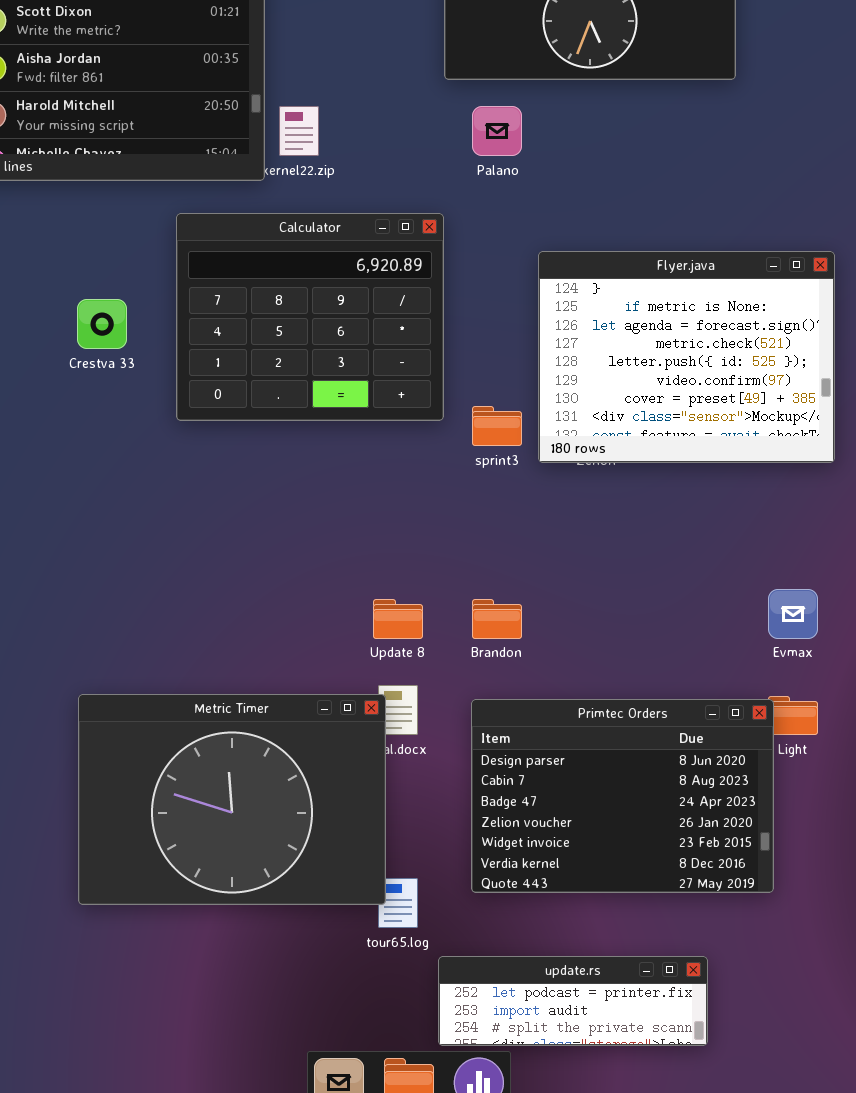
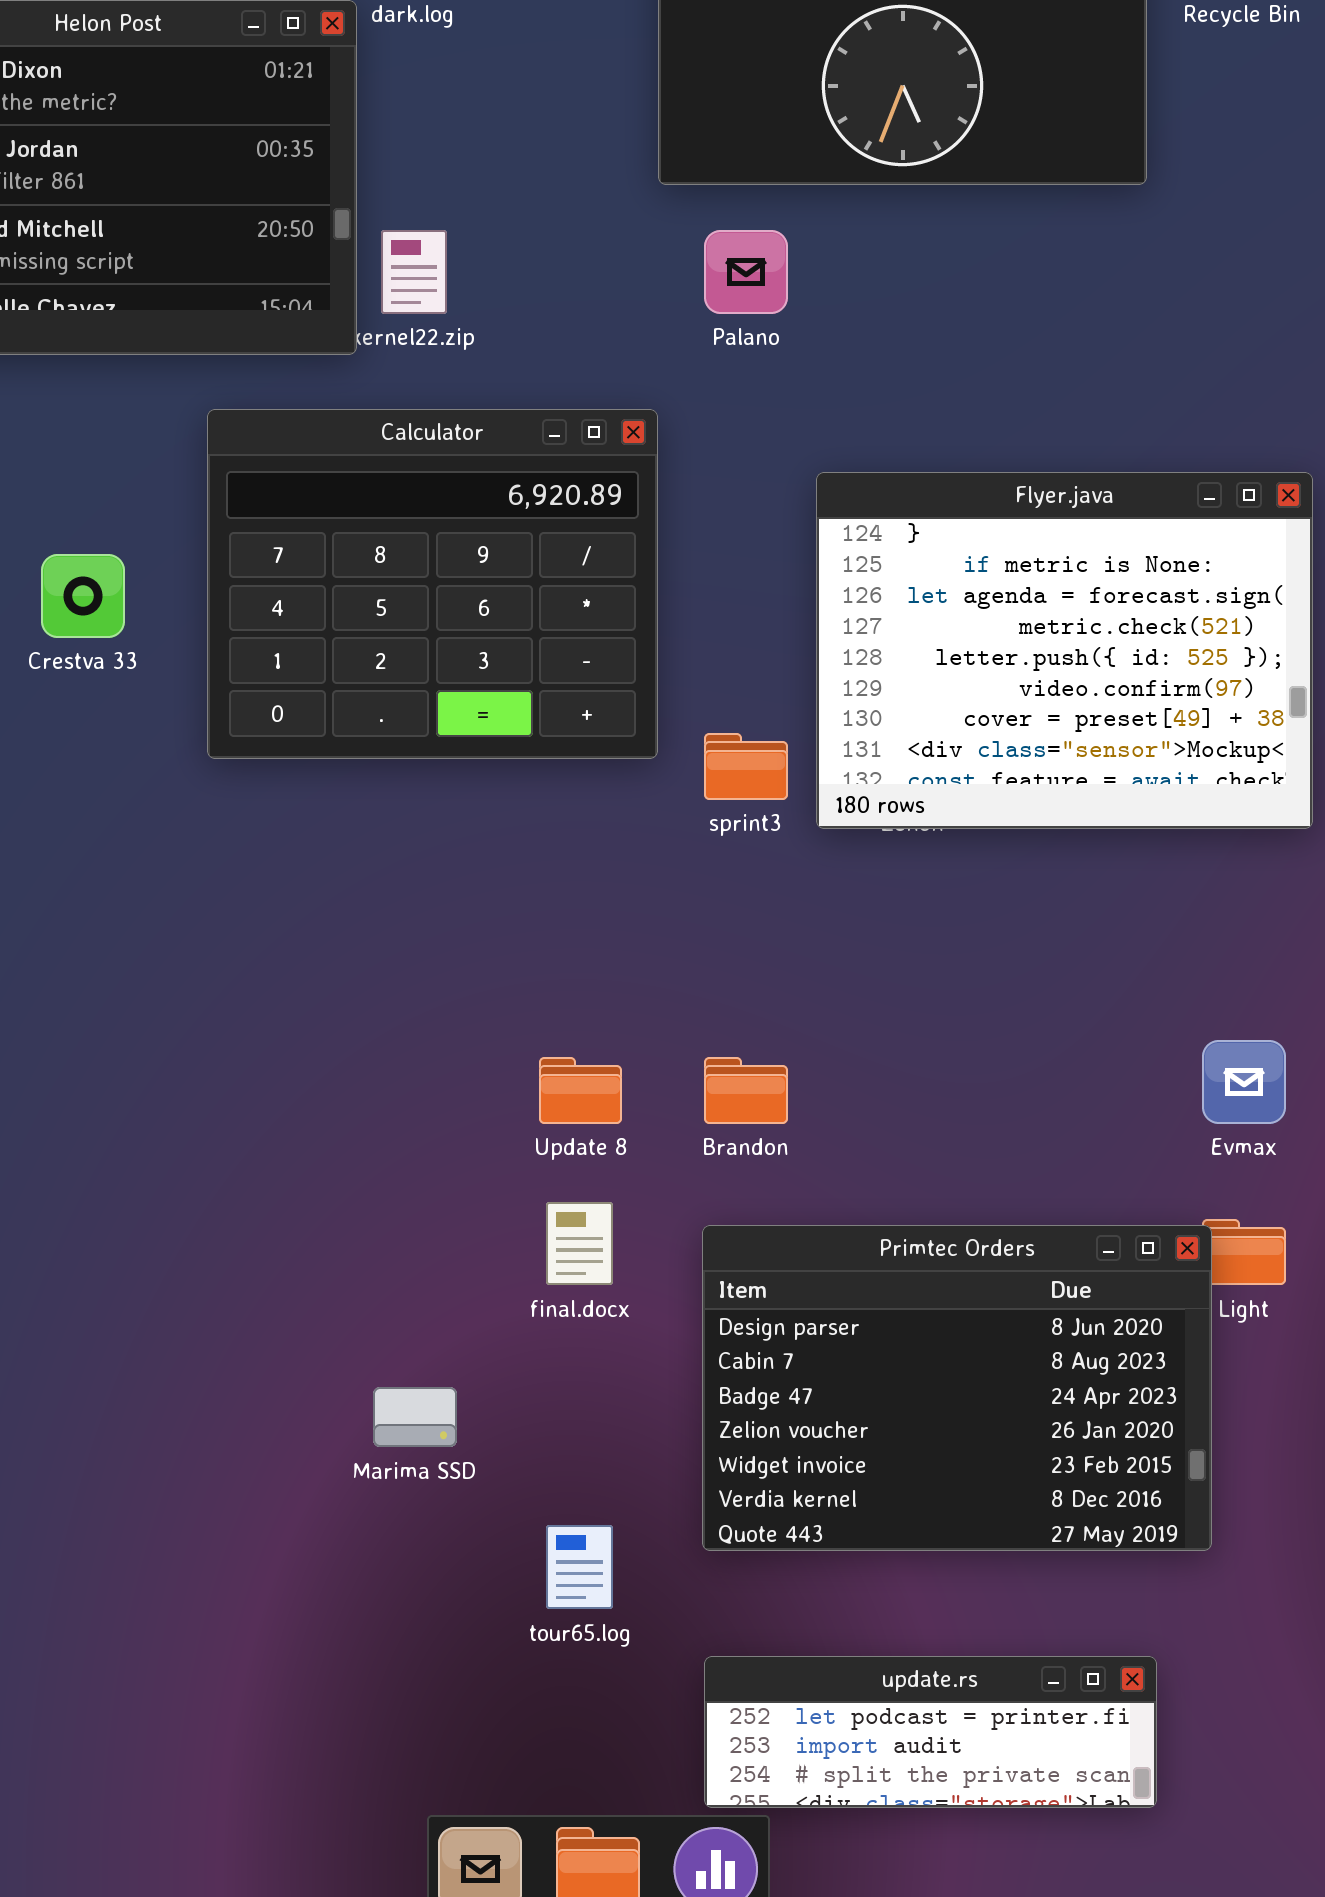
Metric Timer: [78,694,386,905] -> none, closed
update.rs: [438,956,708,1046] -> [704,1656,1157,1808], moved

